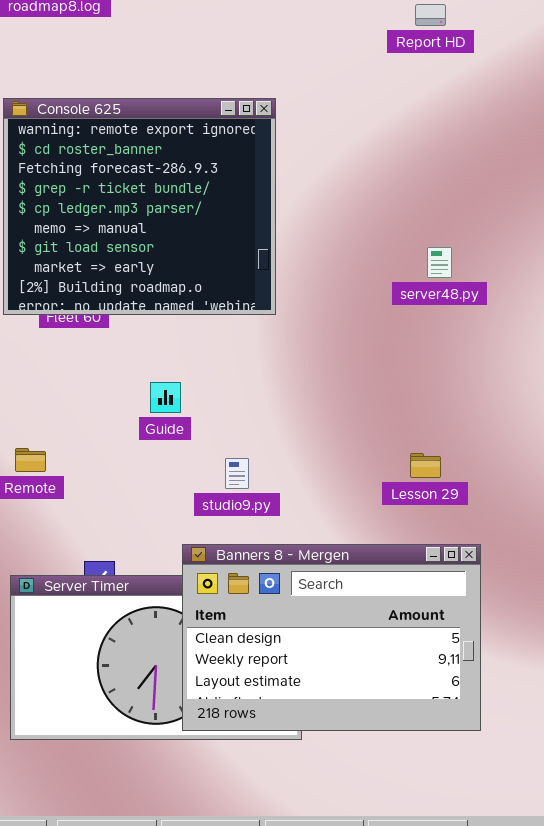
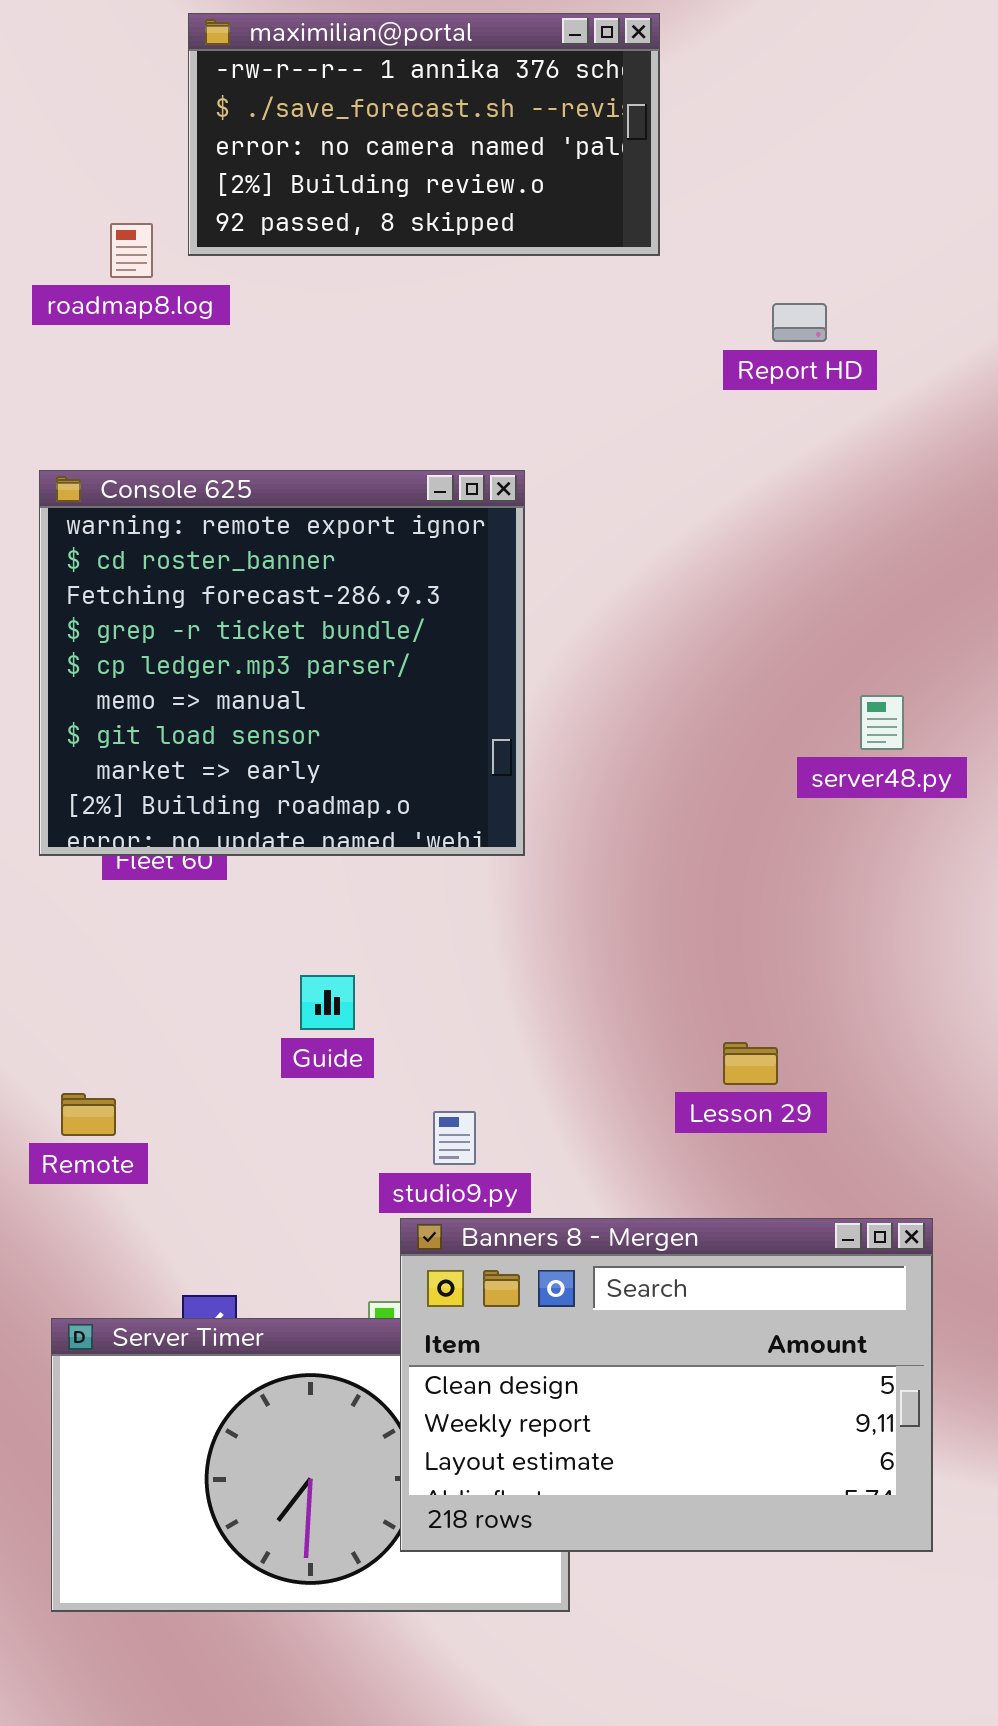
server48.py: [427,247,452,278] -> [860,695,904,750], moved
Lesson 29: [410,453,441,478] -> [723,1042,778,1085], moved
Banners 8 - Mergen: [182,544,481,731] -> [400,1218,933,1552], moved

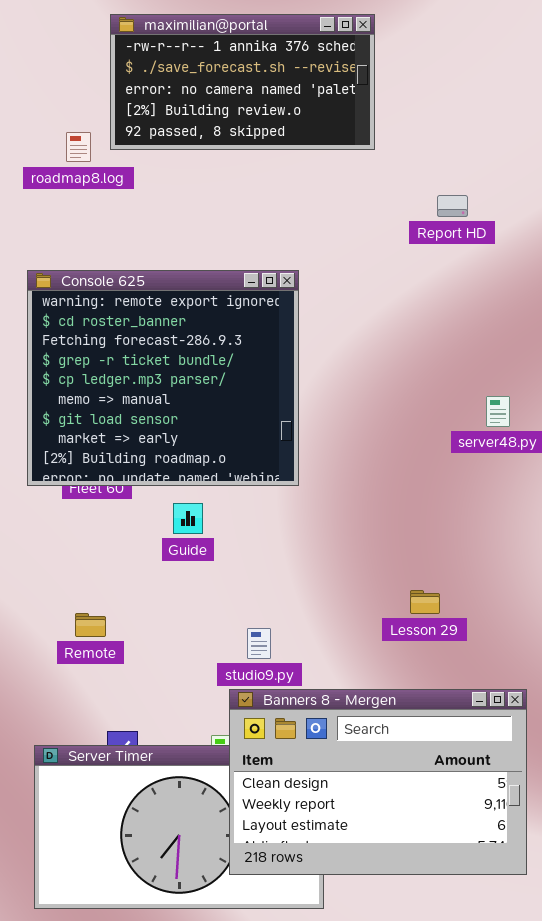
Report HD: [772,303,827,342] -> [437,195,468,217], moved
Guide: [300,975,355,1030] -> [173,503,203,534], moved
Remote: [61,1093,116,1136] -> [75,613,106,637], moved

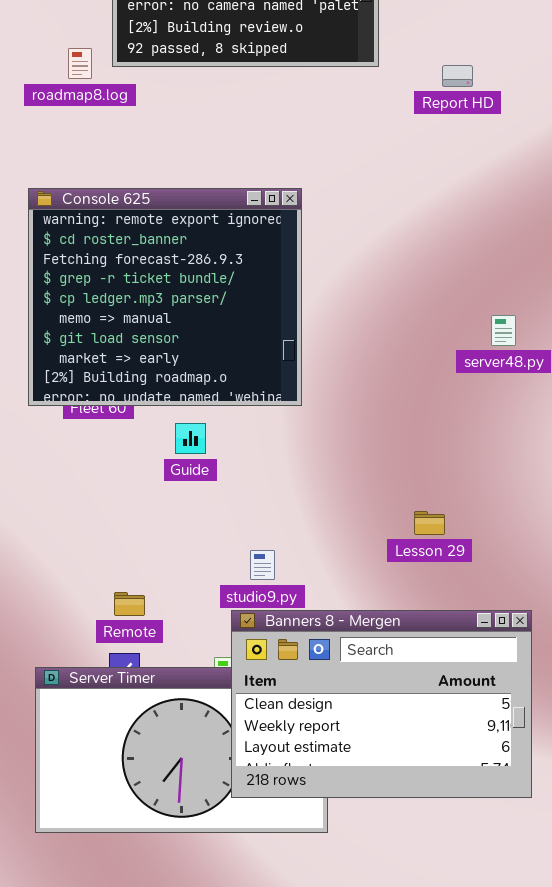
Report HD: [437,195,468,217] -> [442,65,473,87], moved
Remote: [75,613,106,637] -> [114,592,145,616], moved

